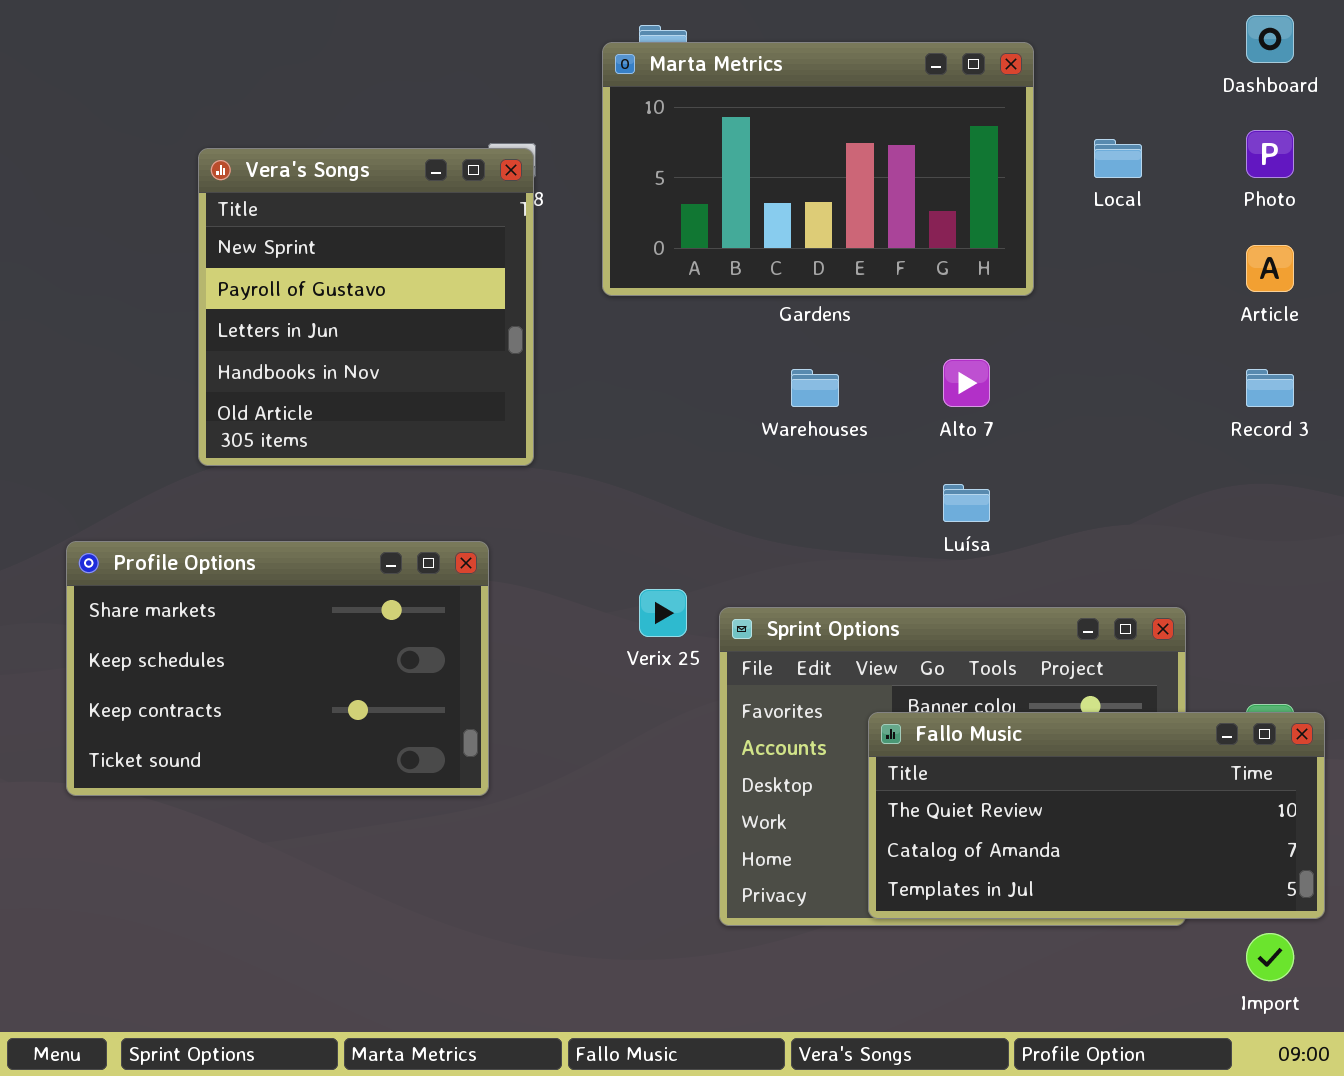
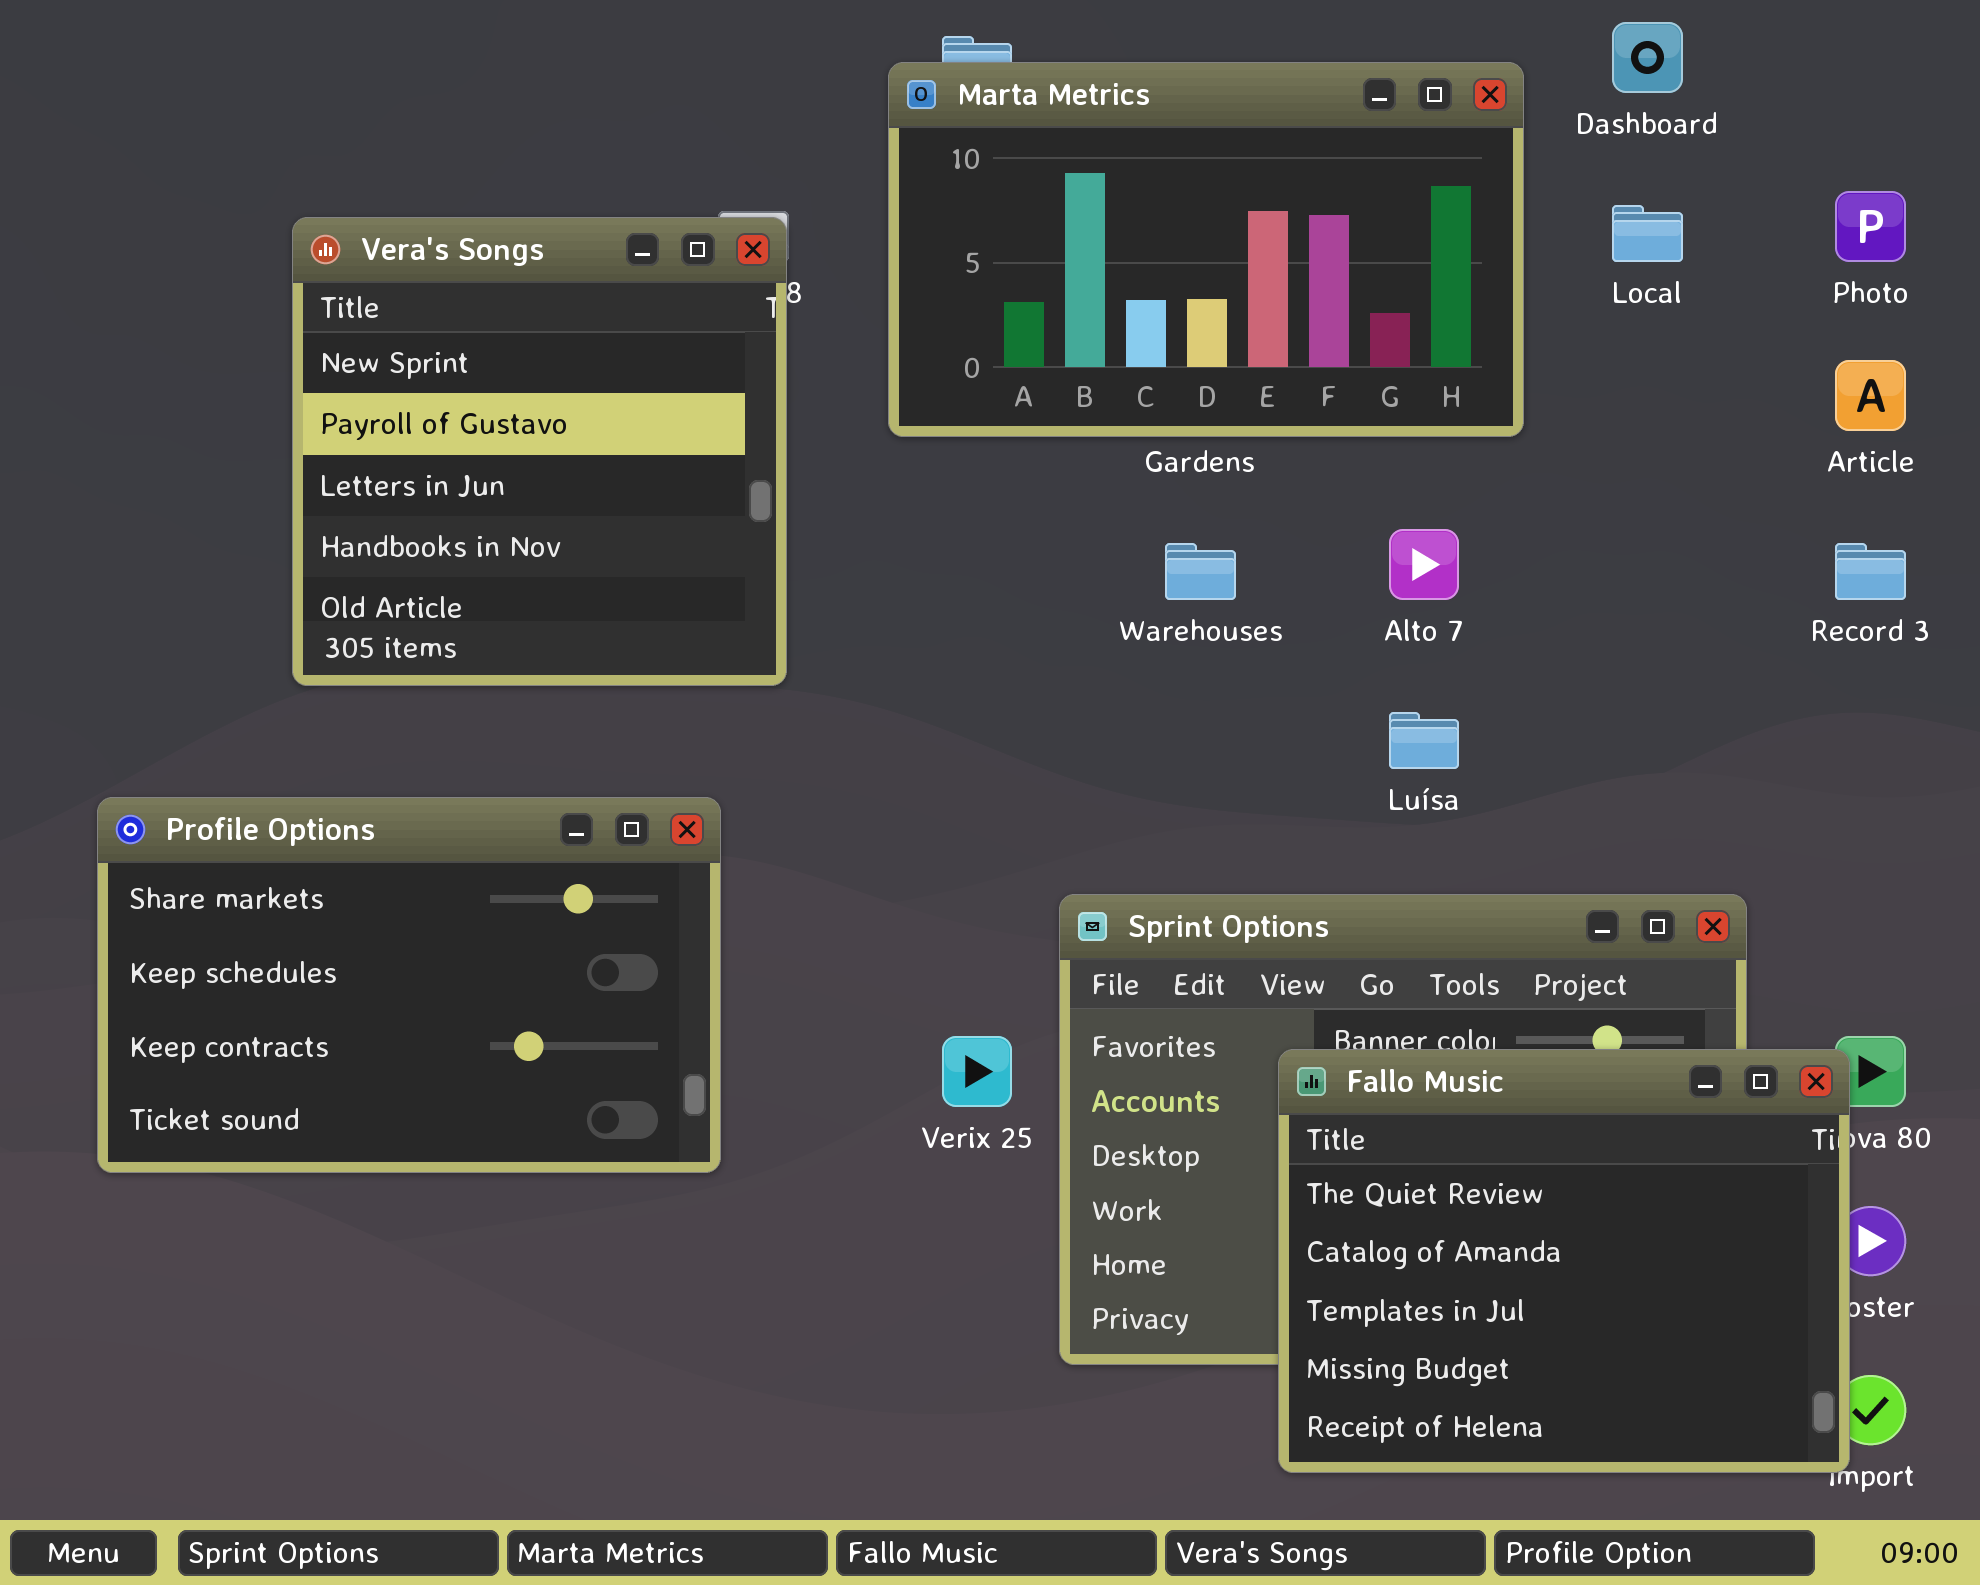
Dashboard: [1246,15,1294,63] -> [1612,22,1683,93], moved
Verix 25: [639,589,687,637] -> [942,1036,1012,1107], moved
Fallo Music: [868,712,1325,919] -> [1278,1049,1850,1473], resized

